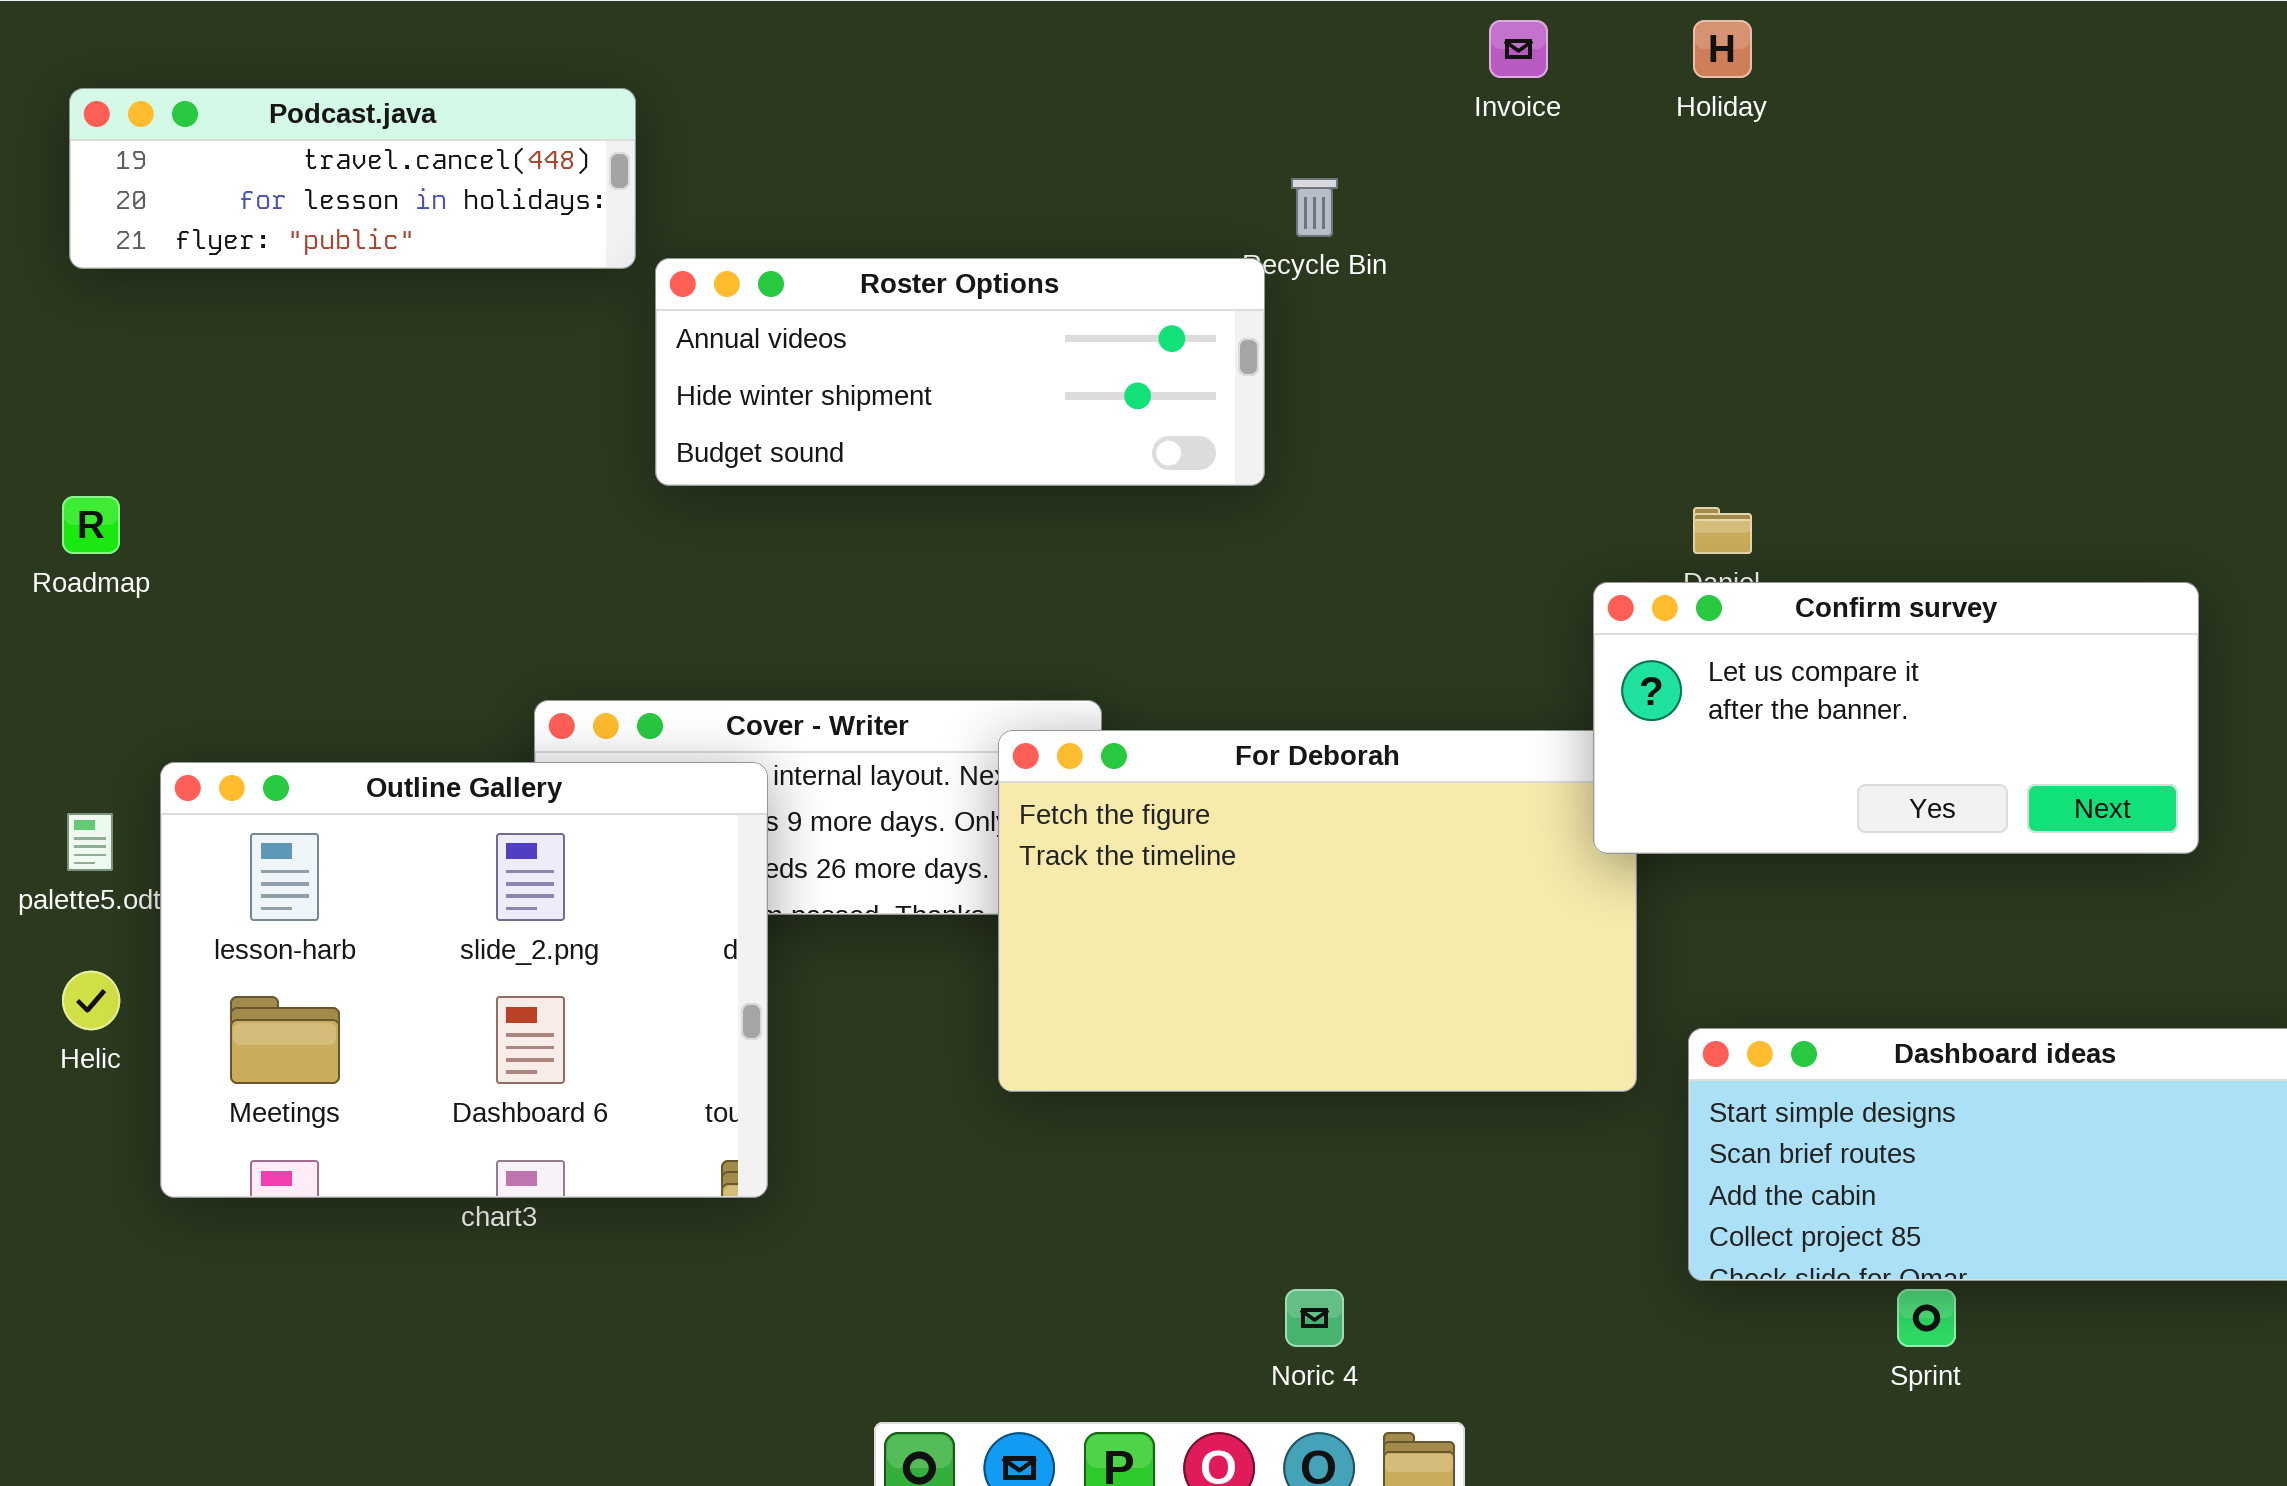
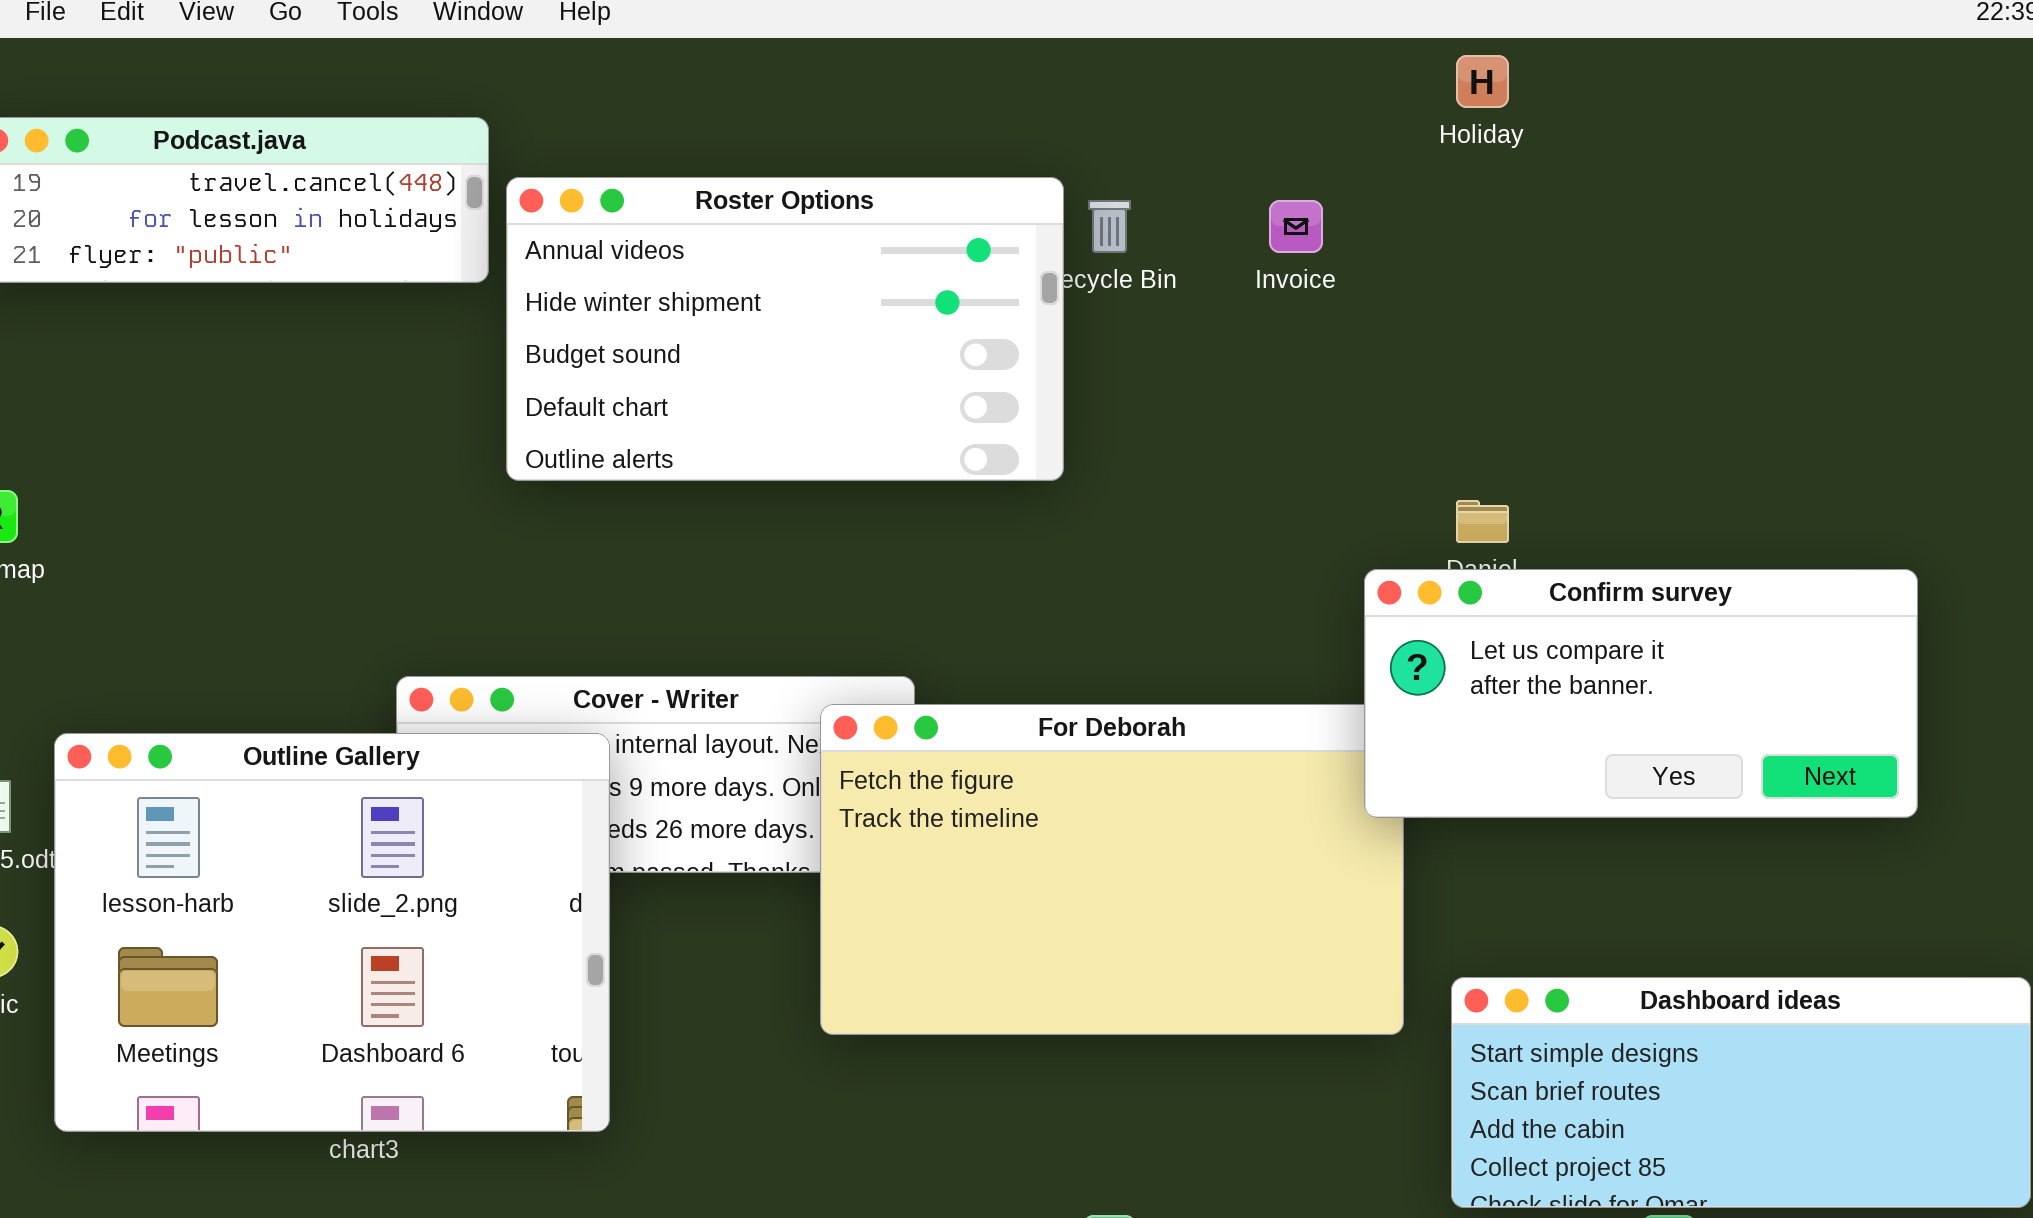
Invoice: [1489,20,1548,78] -> [1269,200,1323,253], moved
Roster Options: [655,258,1265,486] -> [506,177,1064,481], resized

